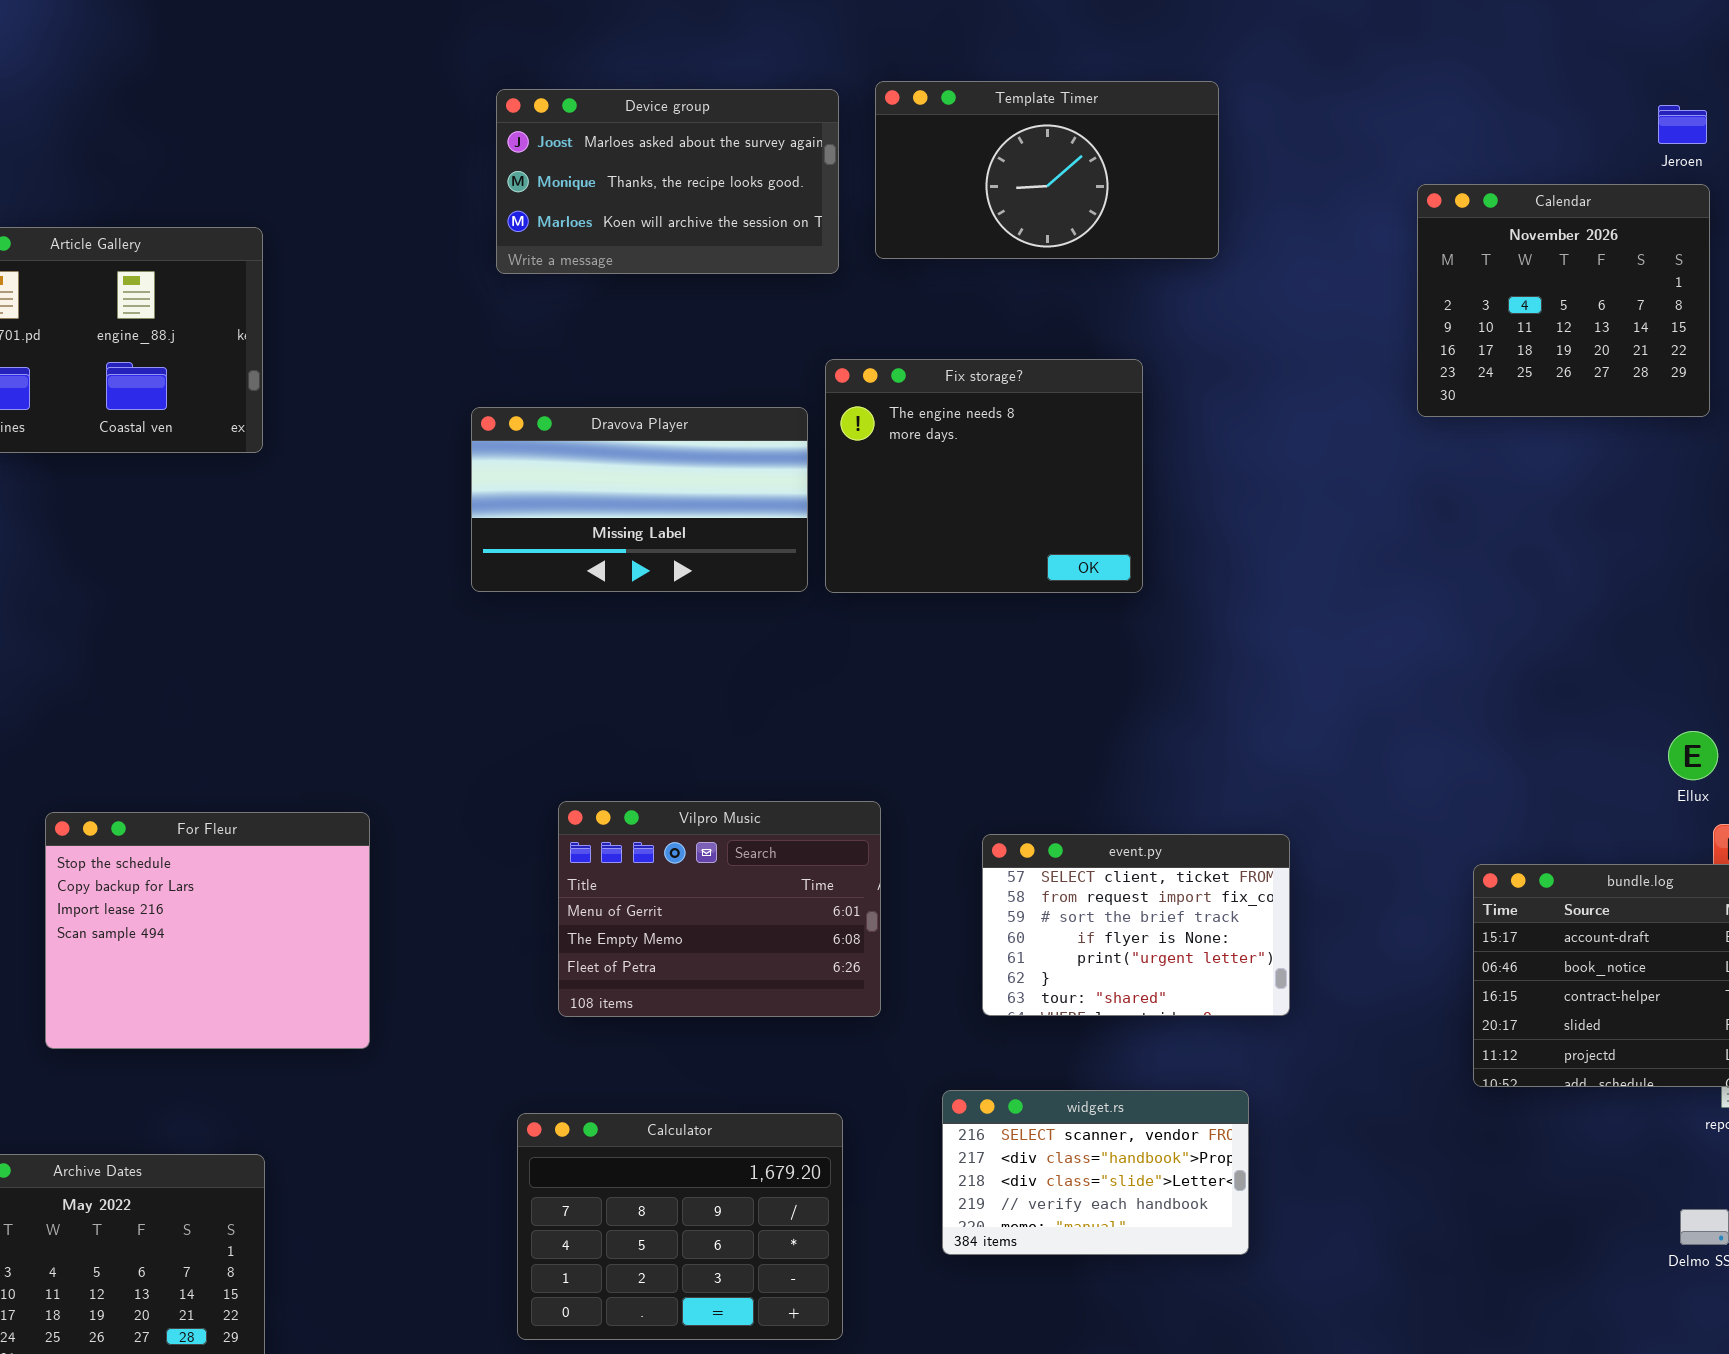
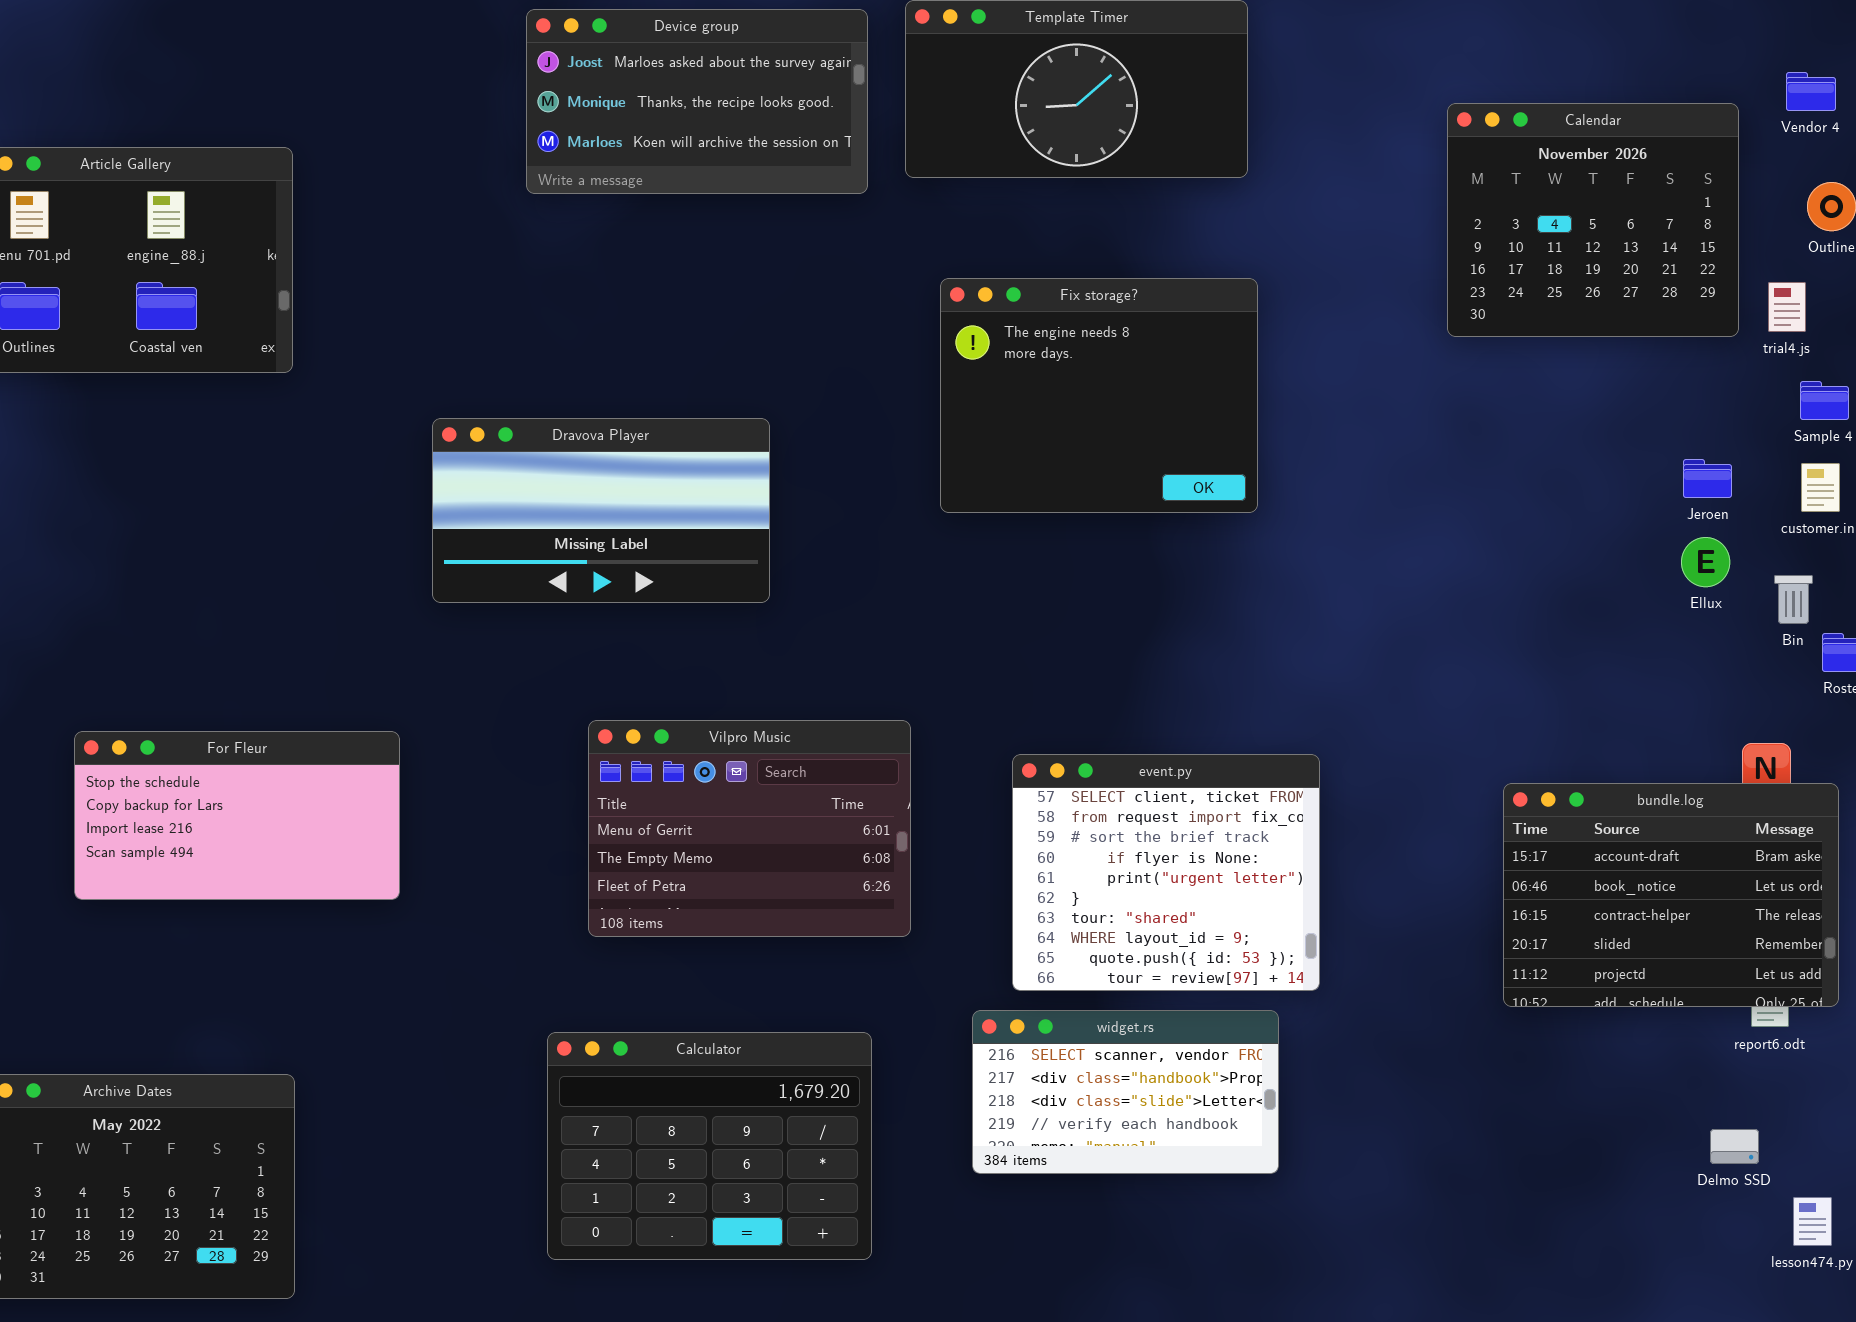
Jeroen: [1658,105,1707,144] -> [1683,459,1732,498], moved
Fix storage?: [825,359,1143,593] -> [940,278,1258,513], moved
Dravova Player: [471,407,808,592] -> [432,418,770,603], moved
Ellux: [1668,731,1718,780] -> [1681,537,1730,587], moved
For Fleur: [45,812,370,1049] -> [74,731,400,900], resized
event.py: [982,834,1290,1016] -> [1012,754,1320,991], resized

